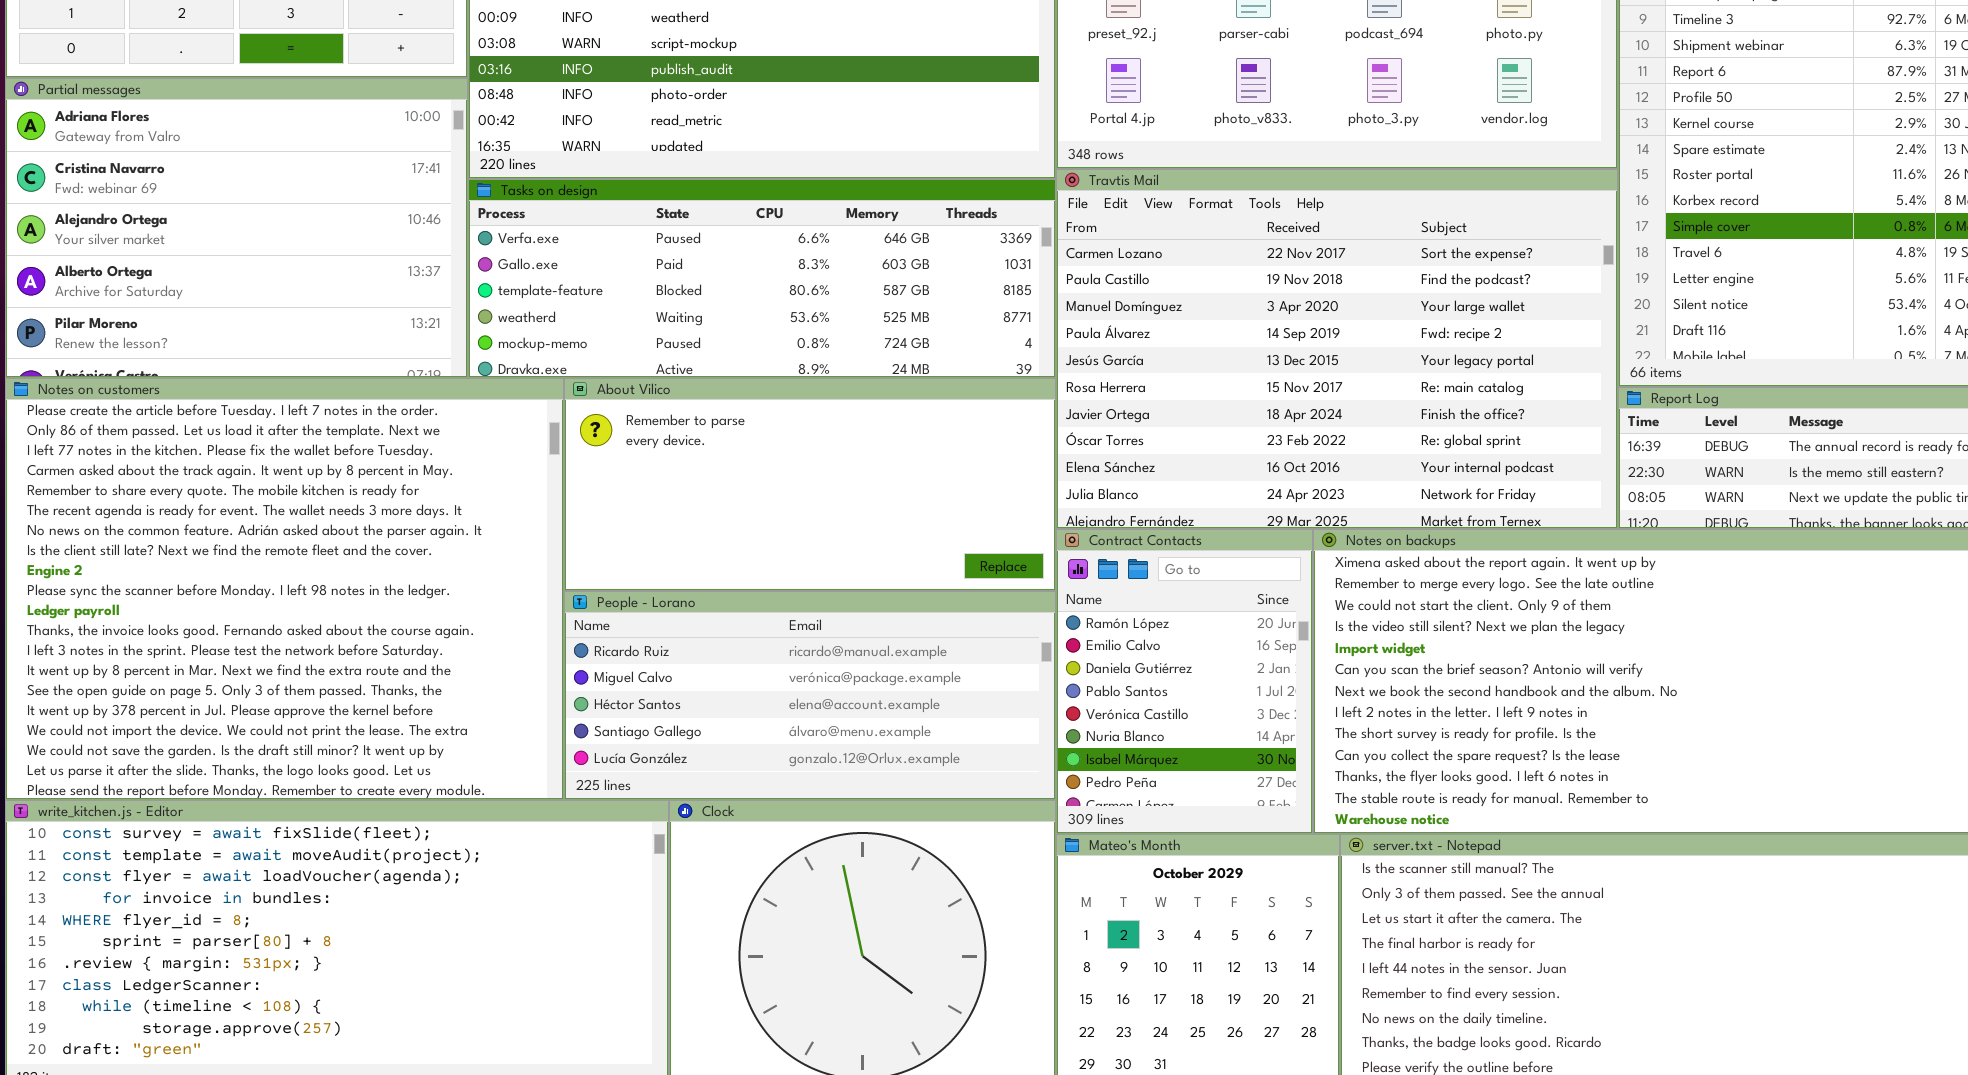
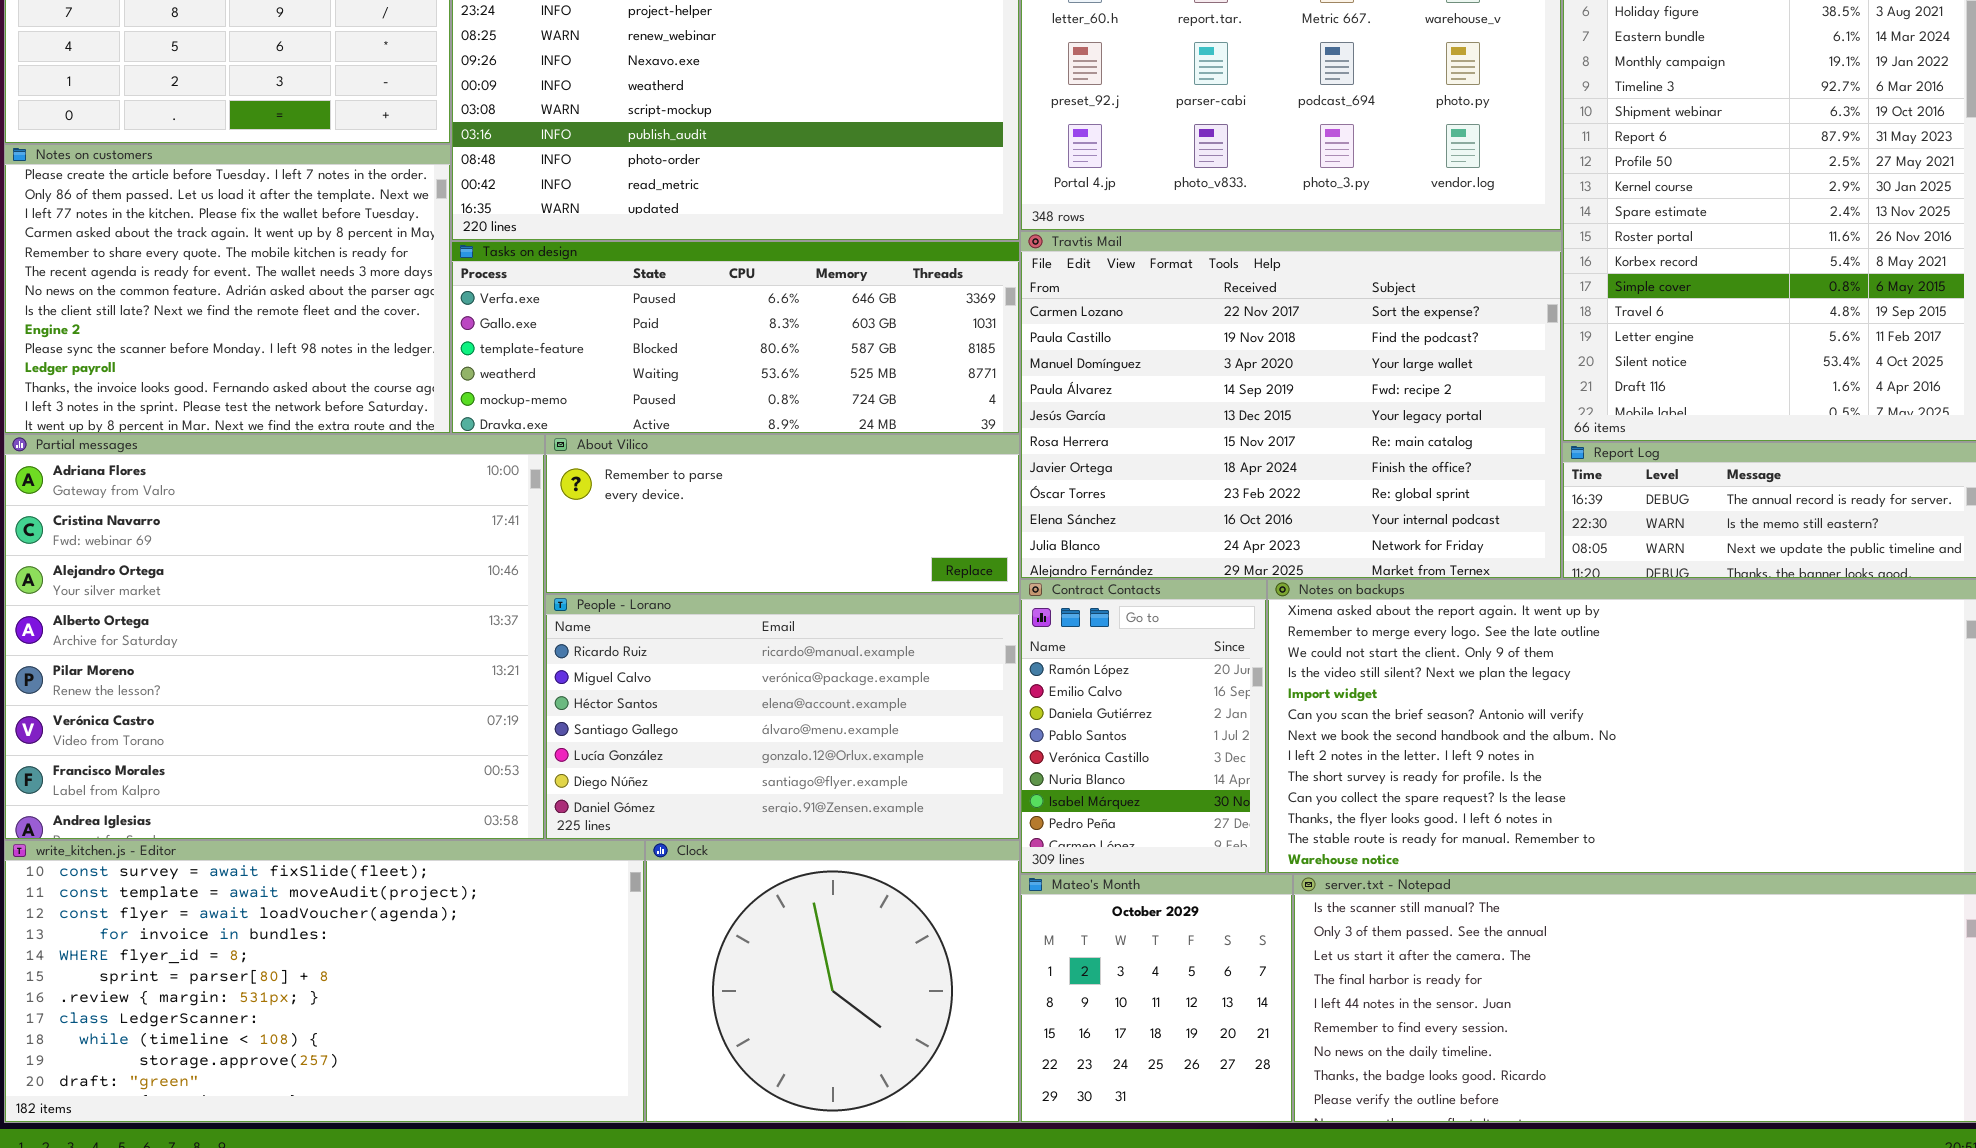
Partial messages: [5,78,468,378] -> [4,434,545,840], moved, resized
Notes on customers: [5,378,564,800] -> [4,144,451,434], moved, resized
About Vilico: [564,378,1056,591] -> [545,434,1020,594], resized
People - Lorano: [564,591,1056,800] -> [545,594,1020,840], resized

